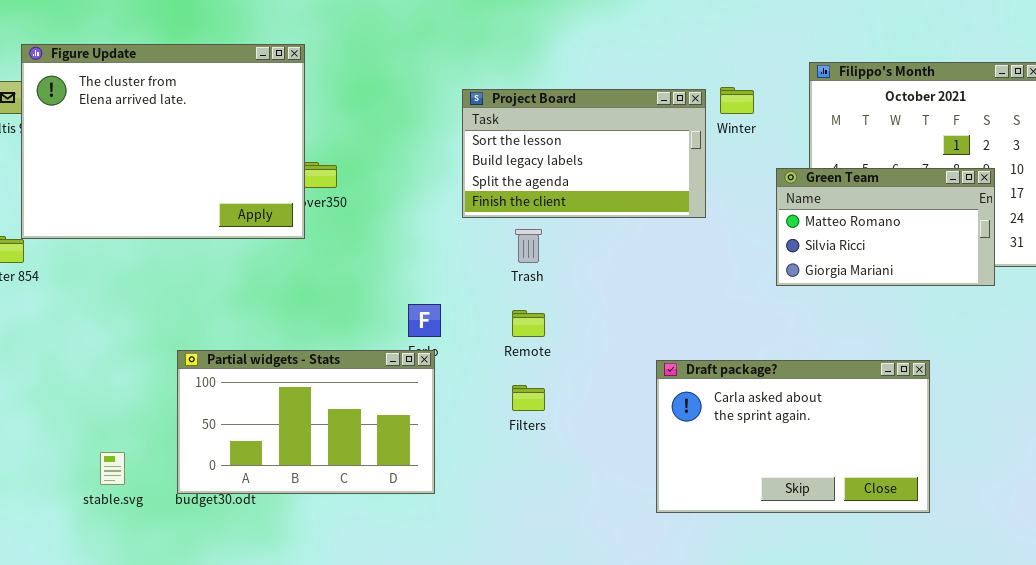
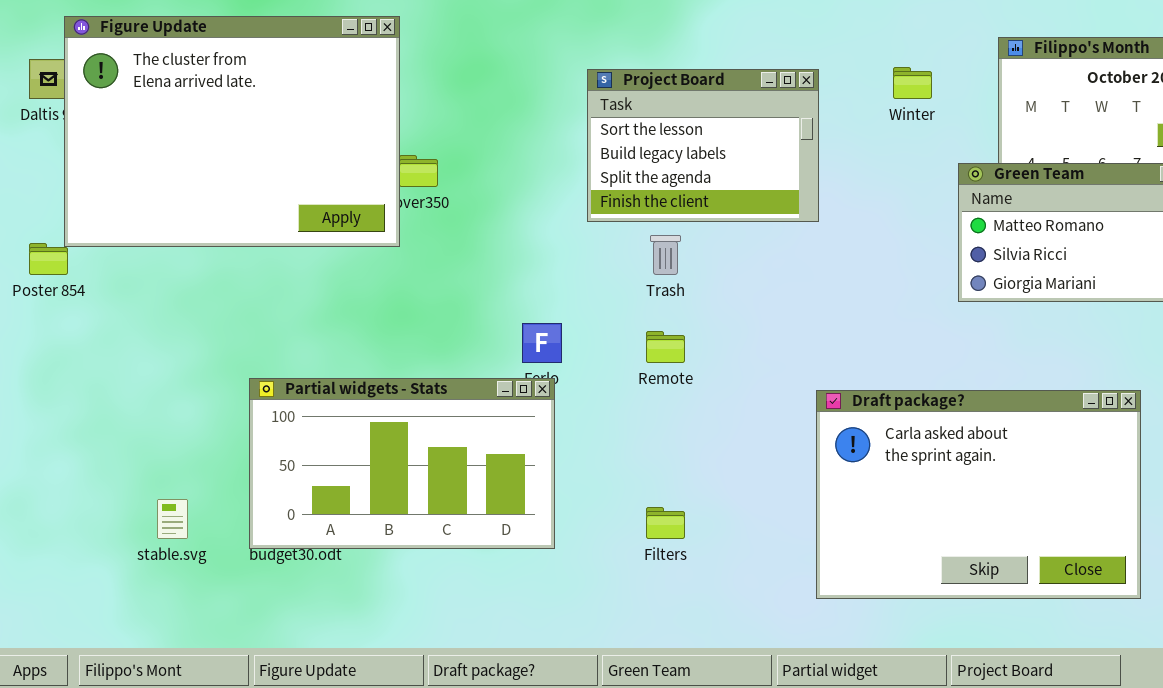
Project Board: [462,89,706,218] -> [587,69,819,222], resized
Draft package?: [656,360,930,513] -> [816,390,1141,599], resized
Filters: [512,385,545,411] -> [646,507,685,539], moved

